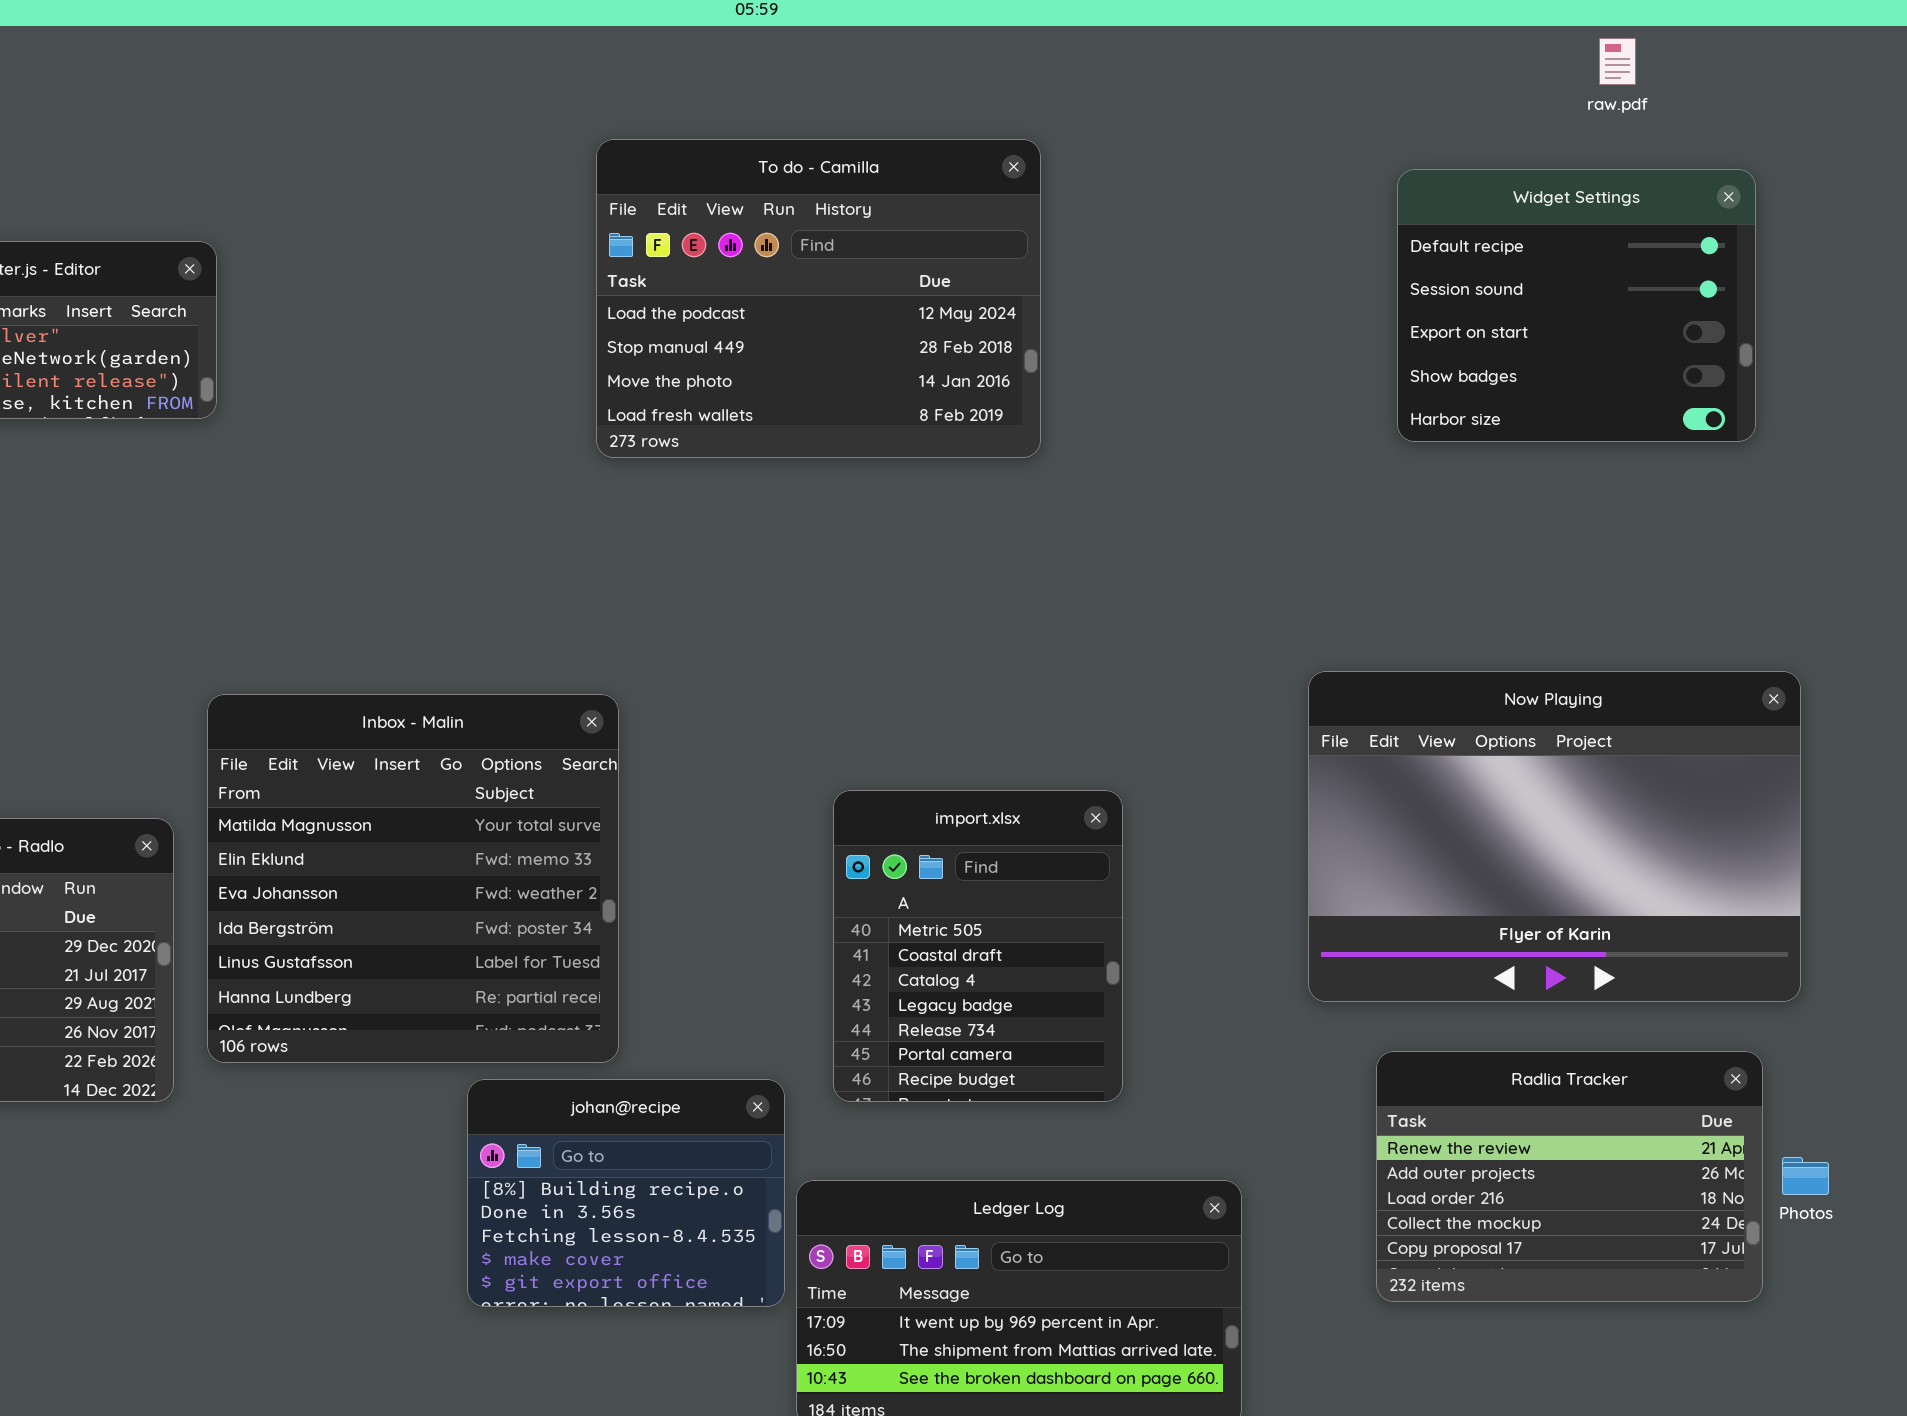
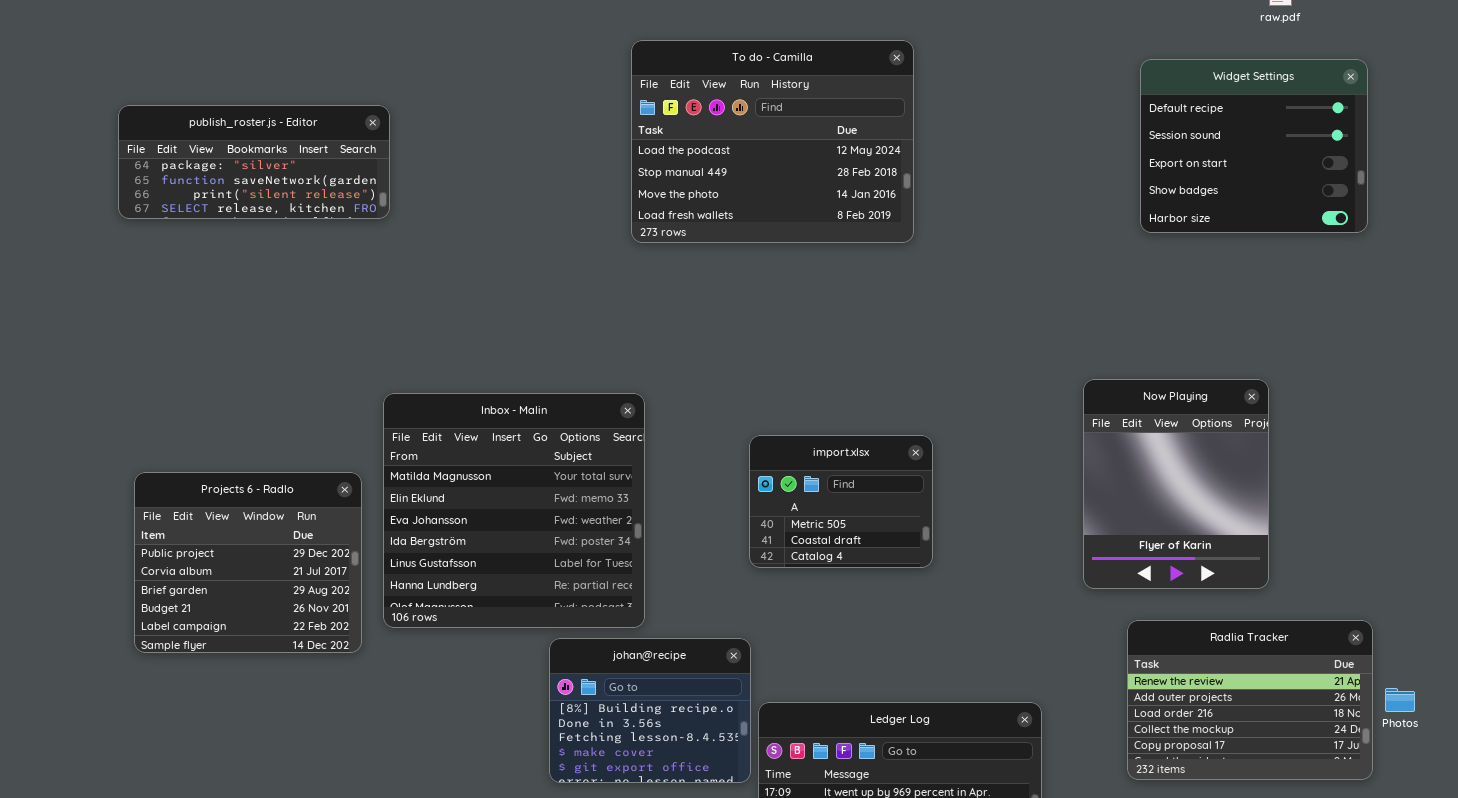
Now Playing: [1308,671,1801,1002] -> [1083,379,1269,589], resized
import.xlsx: [833,790,1123,1102] -> [749,435,933,568], moved, resized

